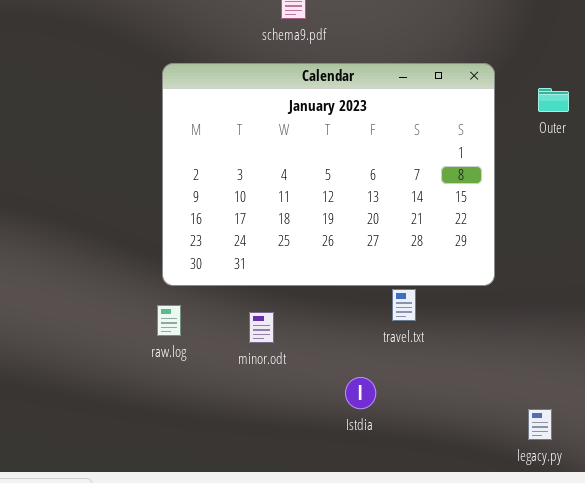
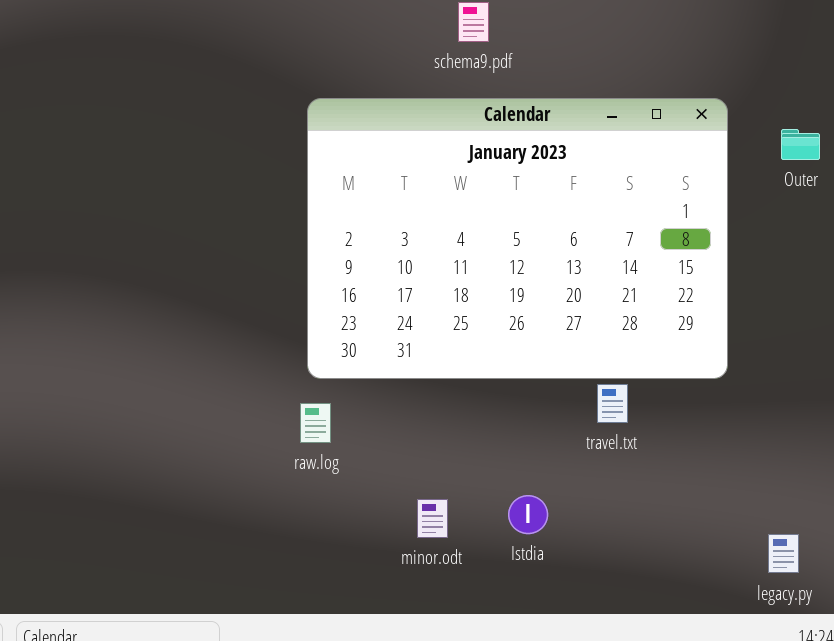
minor.odt: [249,312,274,343] -> [417,499,448,538], moved
Istdia: [345,377,376,409] -> [508,495,548,534], moved

